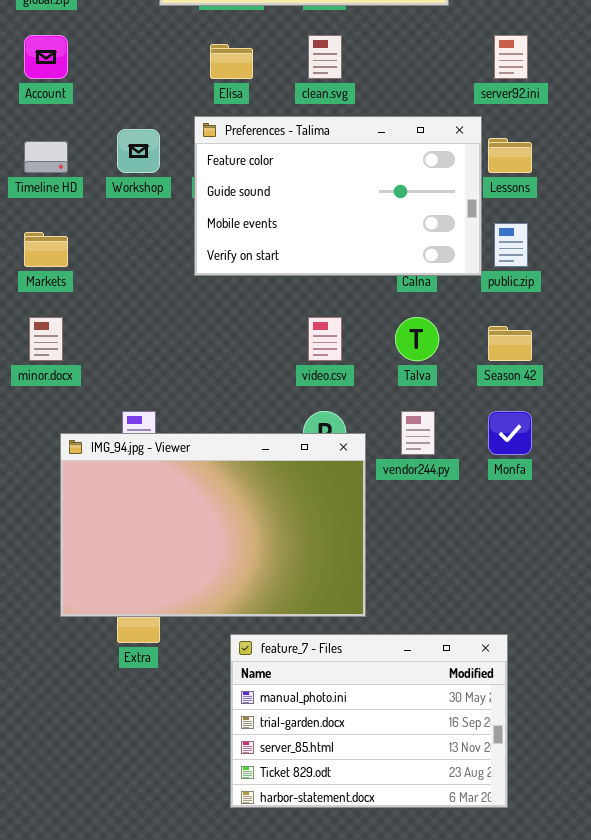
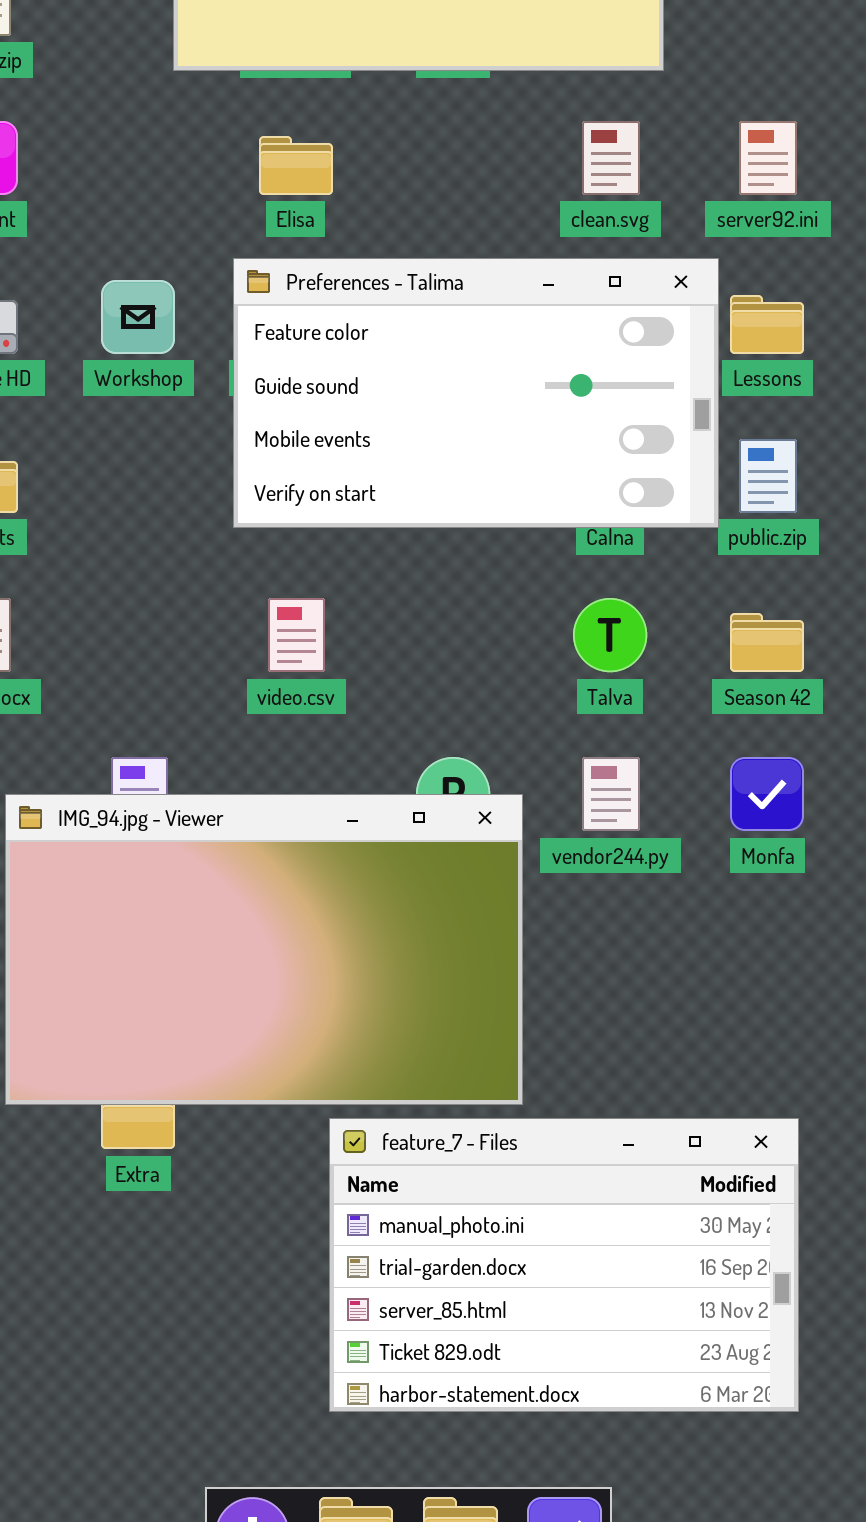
clean.svg: [308,35,342,79] -> [582,121,640,195], moved
video.csv: [308,317,342,361] -> [268,598,325,672], moved
feature_7 - Files: [230,634,508,808] -> [329,1118,799,1412], moved

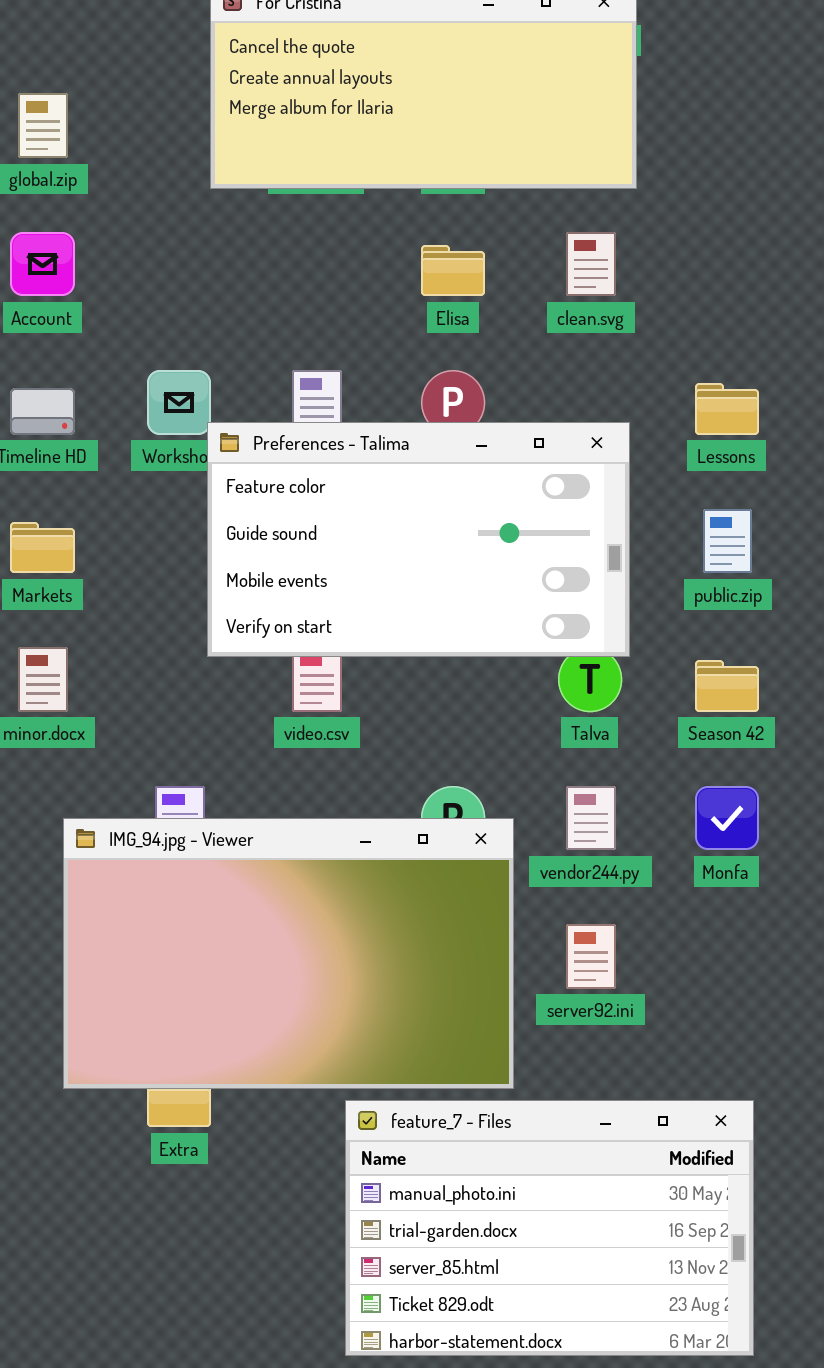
server92.ini: [739,121,797,195] -> [566,924,616,989], moved
Elisa: [259,136,333,195] -> [421,245,485,296], moved
Preferences - Talima: [233,258,719,528] -> [207,422,630,657], moved

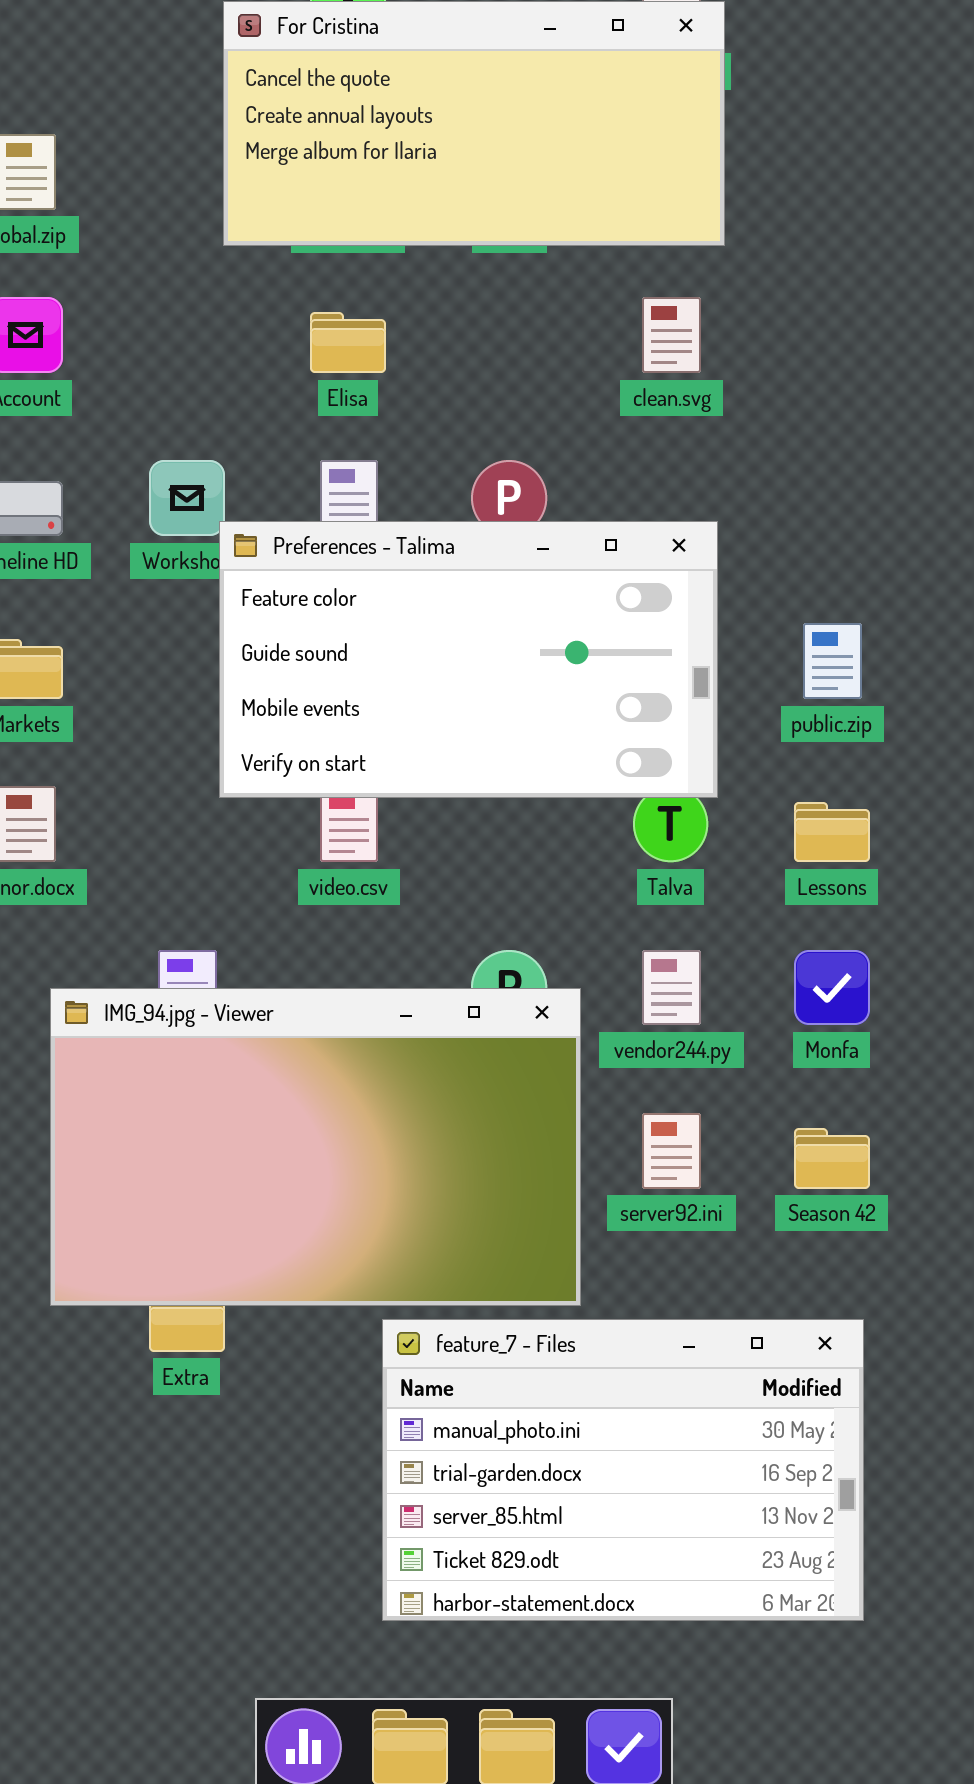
Elisa: [421,245,485,296] -> [310,312,386,373], moved
Lessons: [695,383,759,435] -> [794,802,870,862], moved
Season 42: [695,660,759,712] -> [794,1128,870,1189], moved

